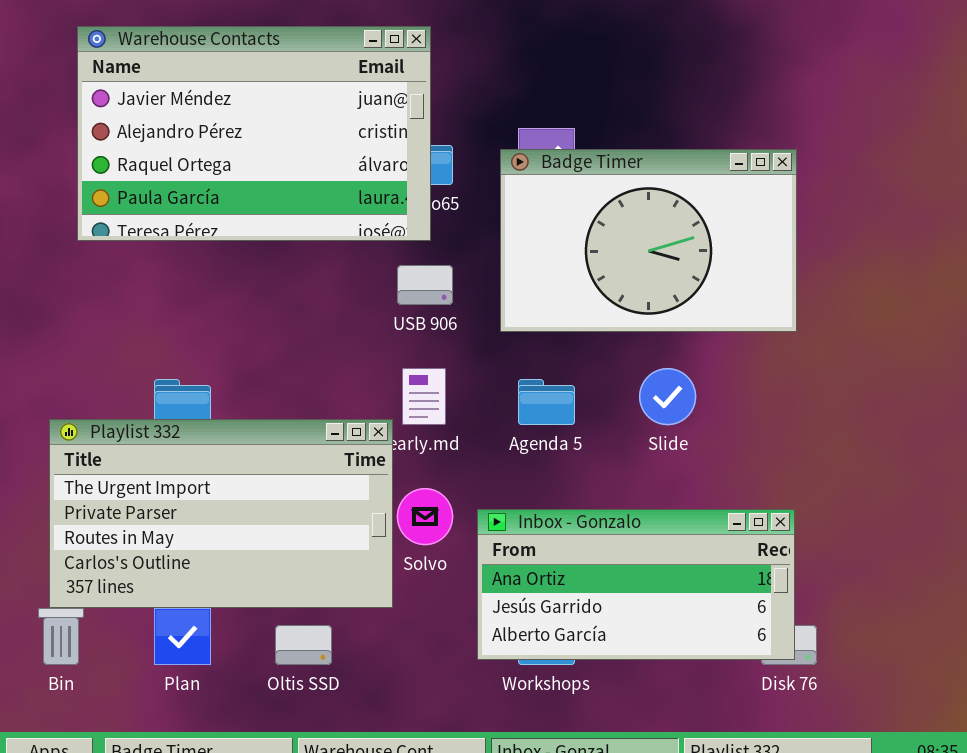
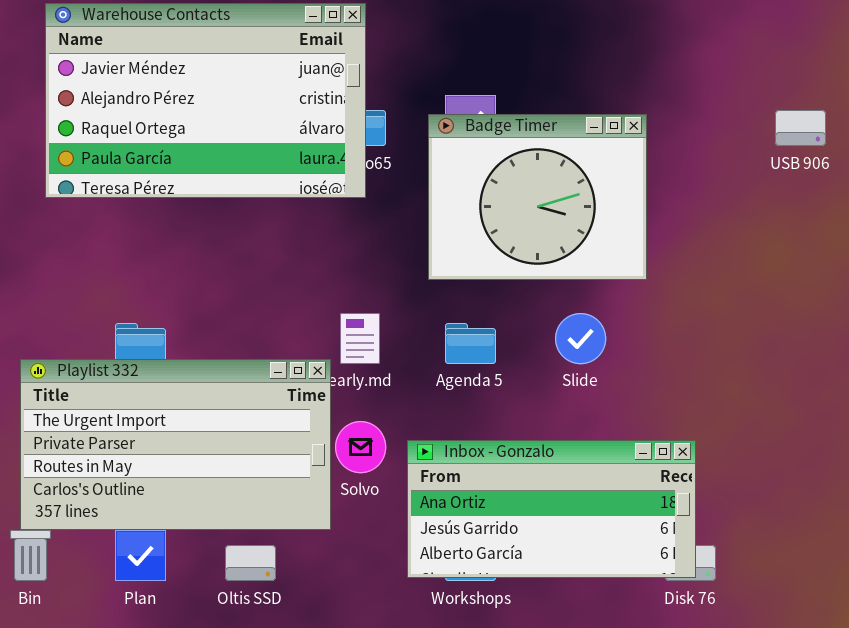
Badge Timer: [500,149,797,332] -> [428,114,647,280], resized
USB 906: [397,265,453,305] -> [775,110,826,146], moved

